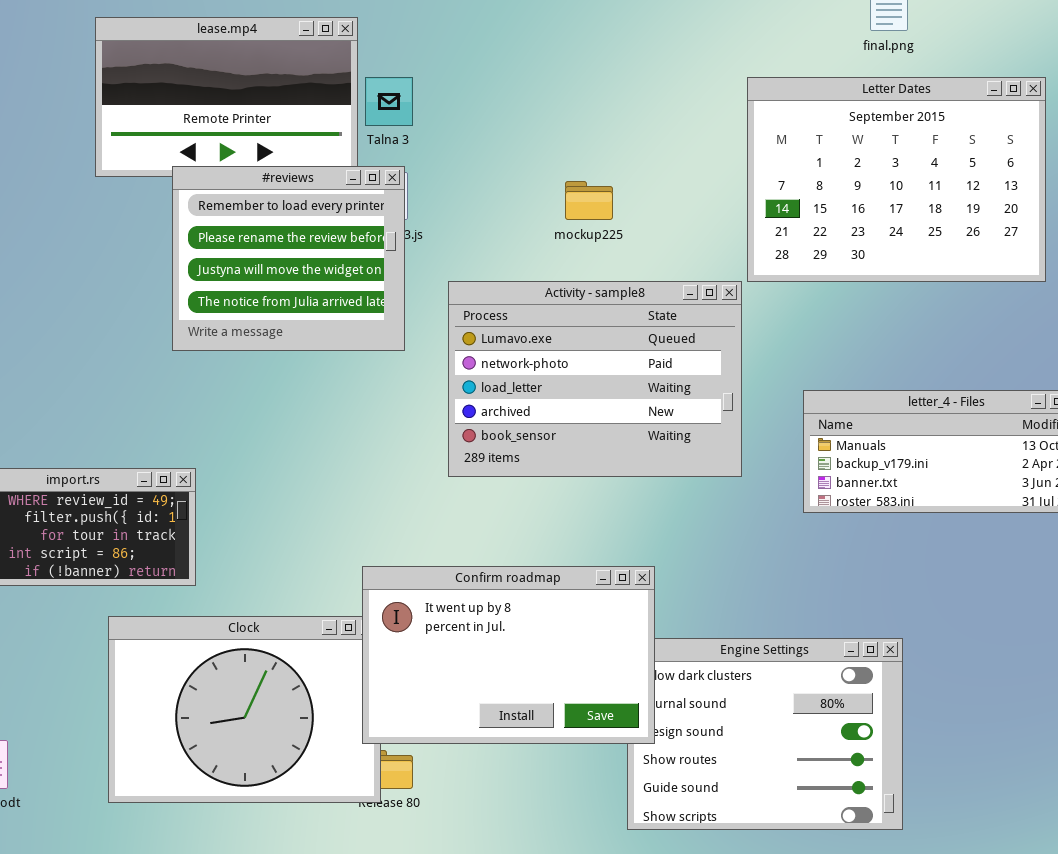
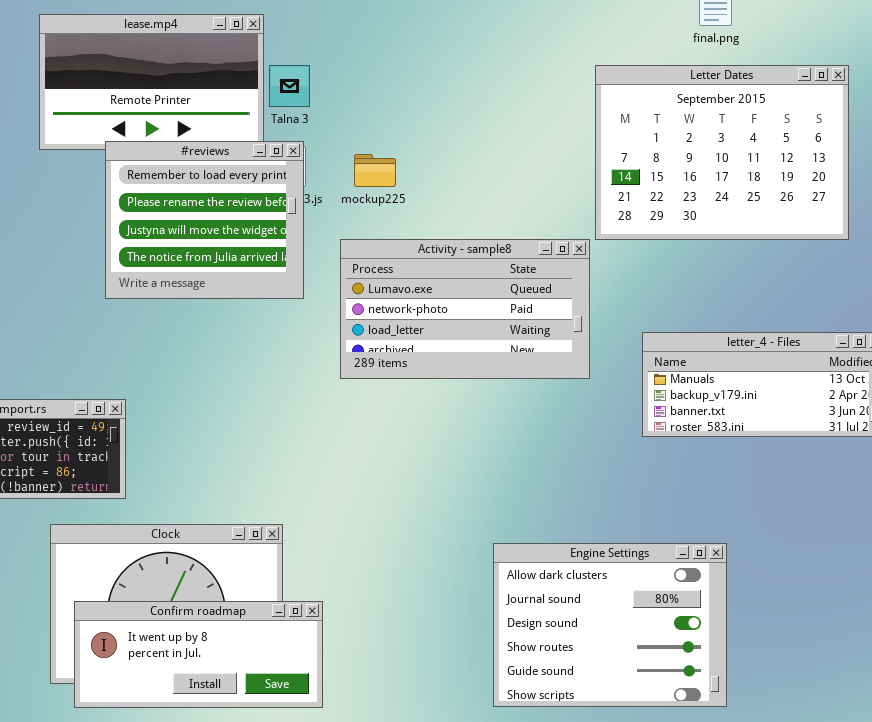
mockup225: [565,181,613,220] -> [354,154,396,187], moved
Activity - sample8: [448,281,742,477] -> [340,239,590,379], resized
Confirm roadmap: [362,566,655,744] -> [74,601,323,708], moved, resized

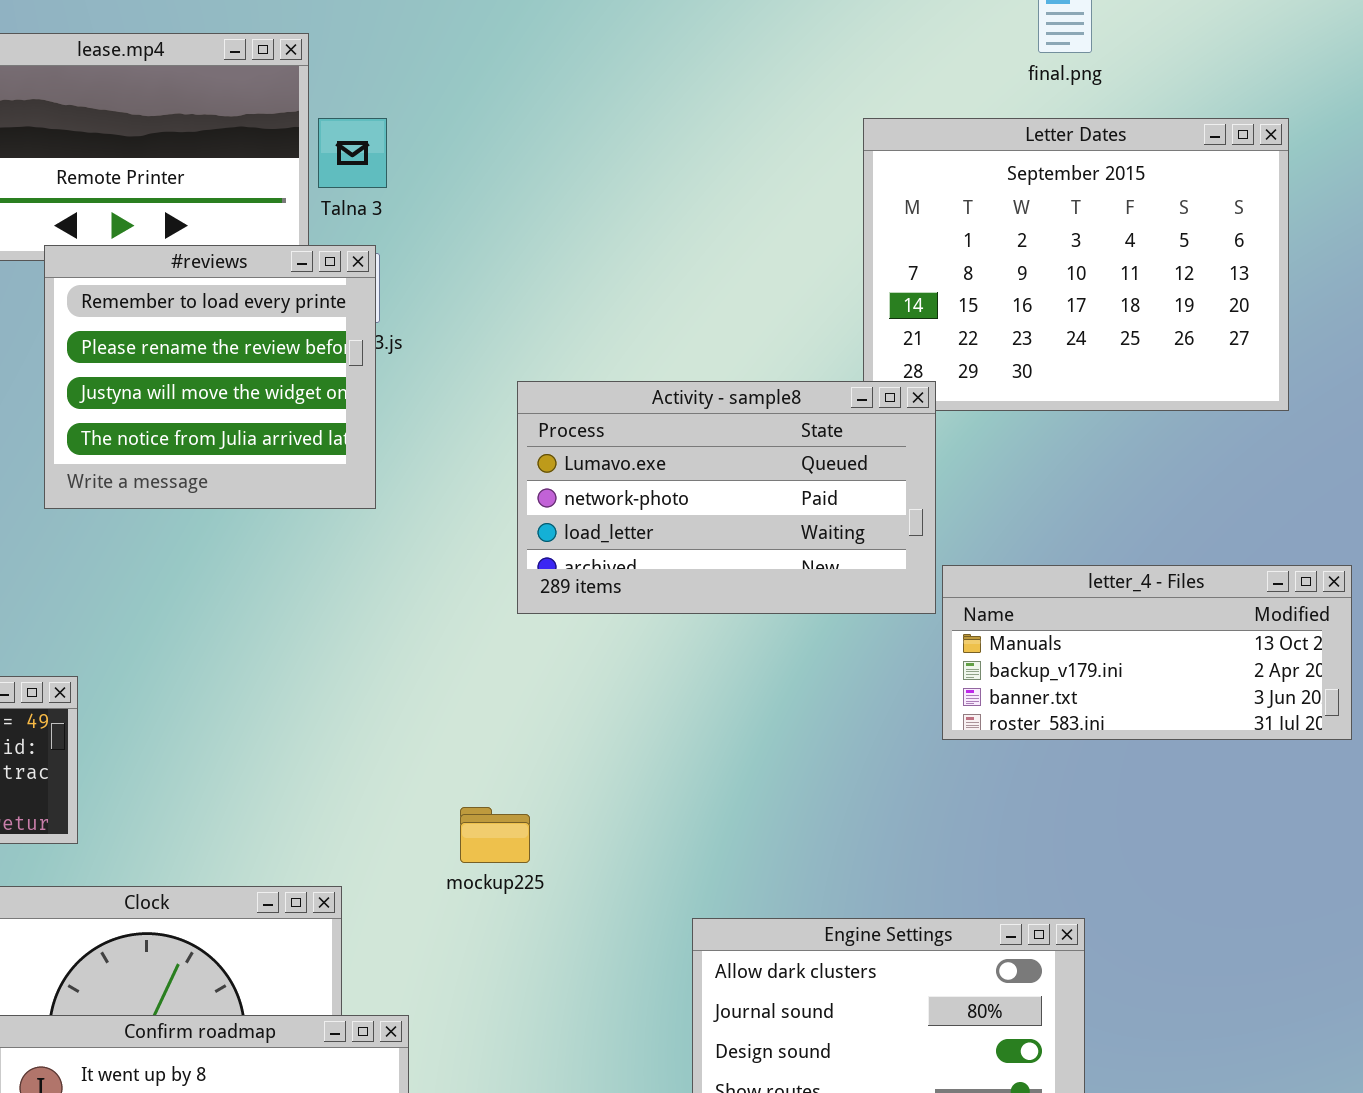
mockup225: [354,154,396,187] -> [460,807,530,863], moved
Activity - sample8: [340,239,590,379] -> [517,381,936,614], moved

